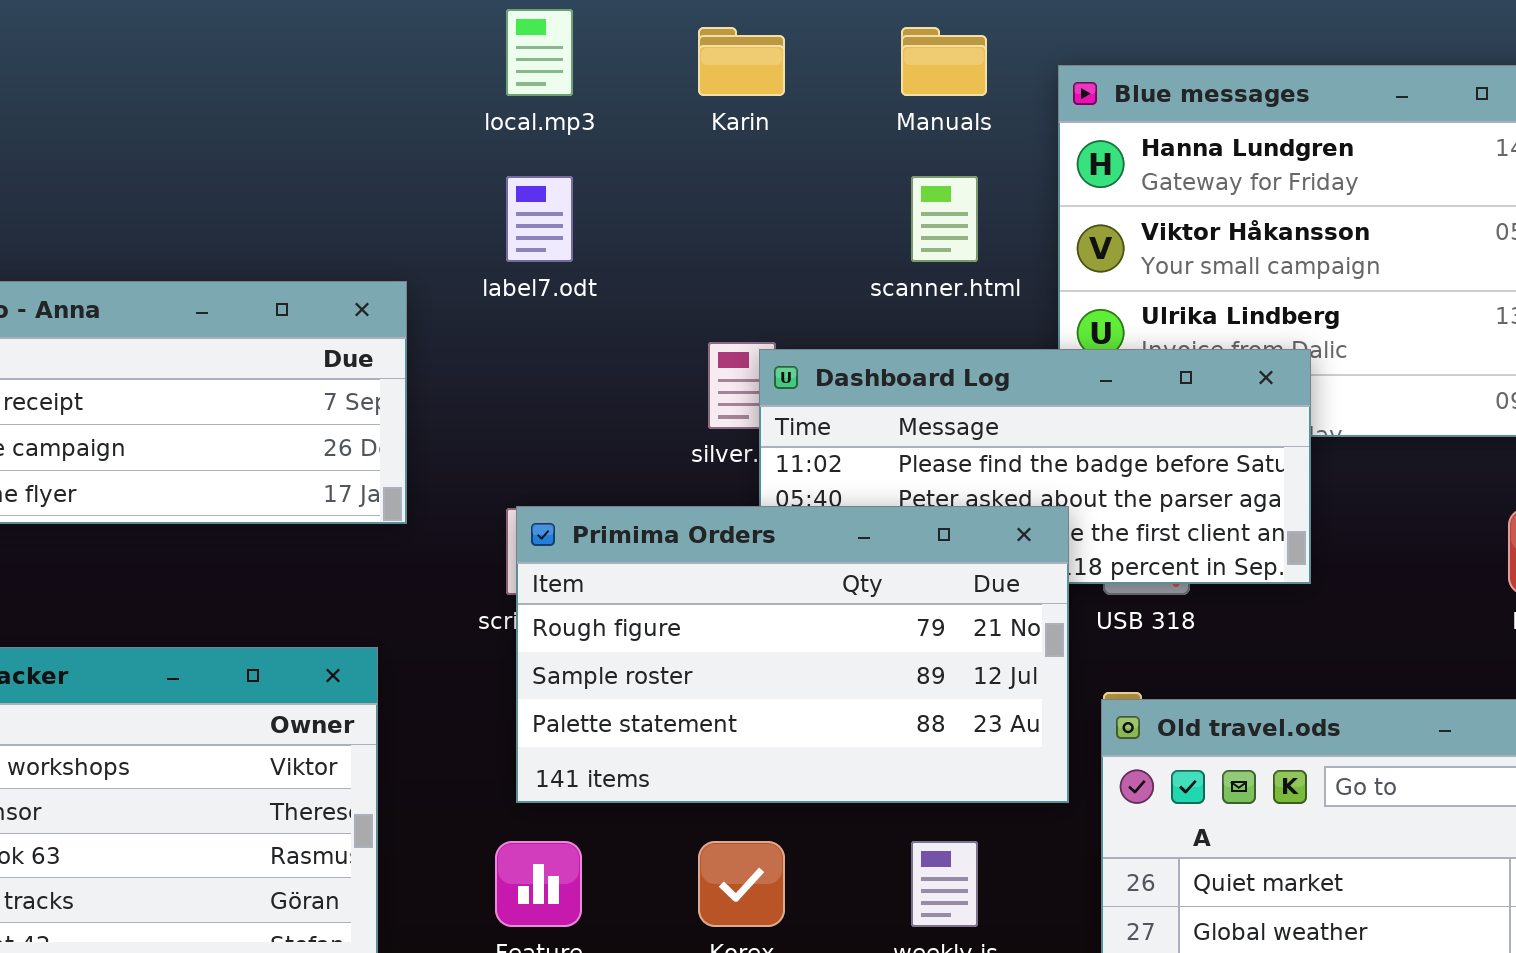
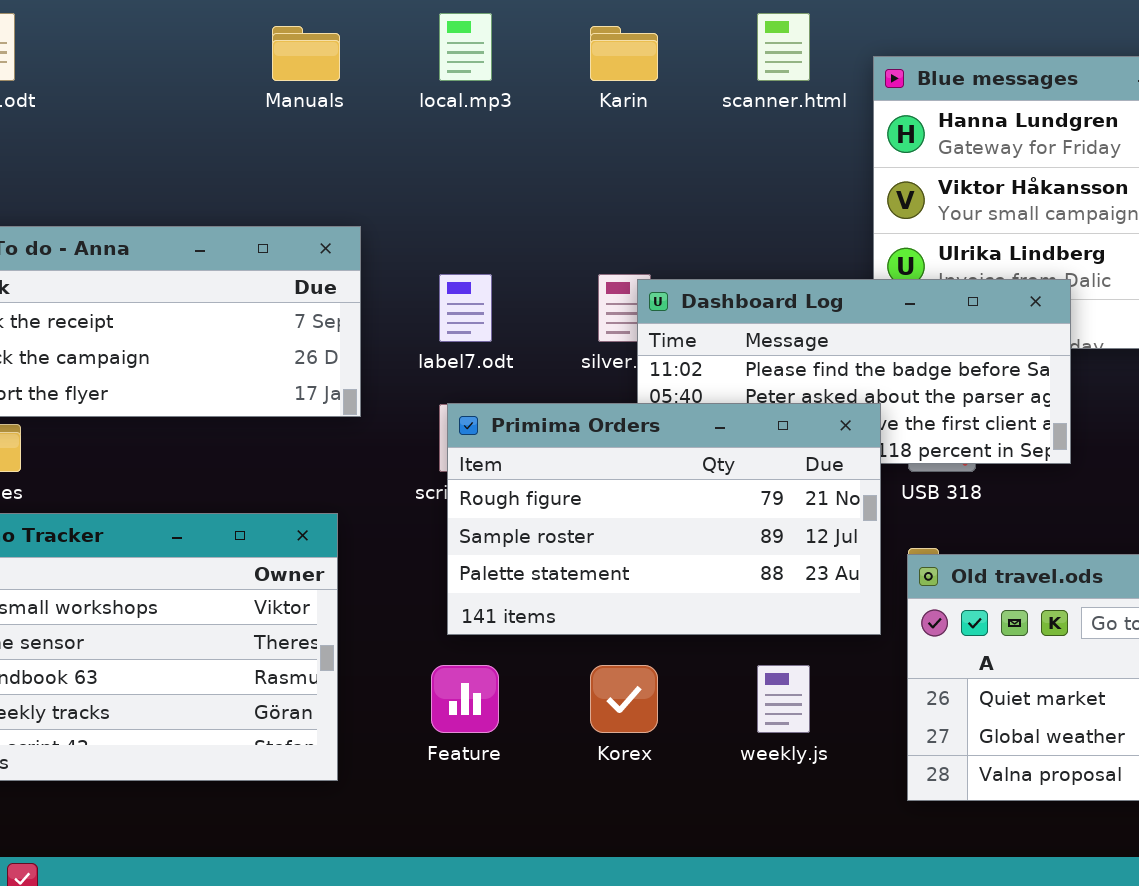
Manuals: [901,27,987,96] -> [272,26,340,81], moved
label7.odt: [506,176,573,262] -> [439,274,492,342], moved
scanner.html: [911,176,978,262] -> [757,13,810,81], moved

